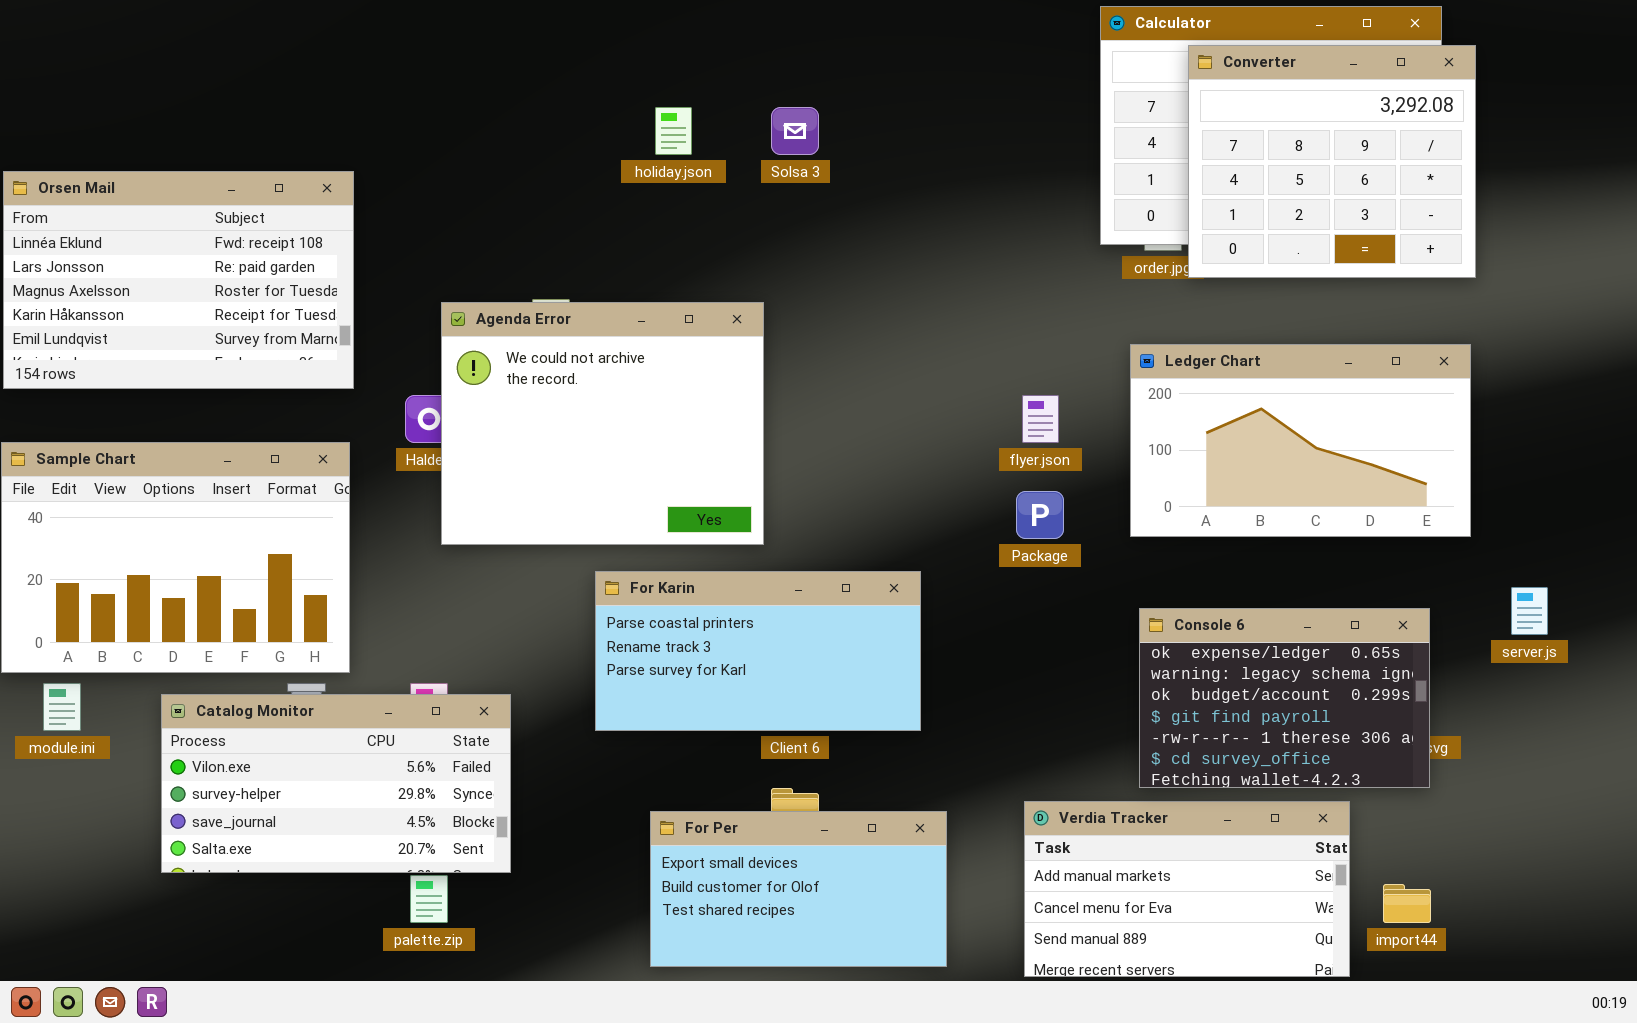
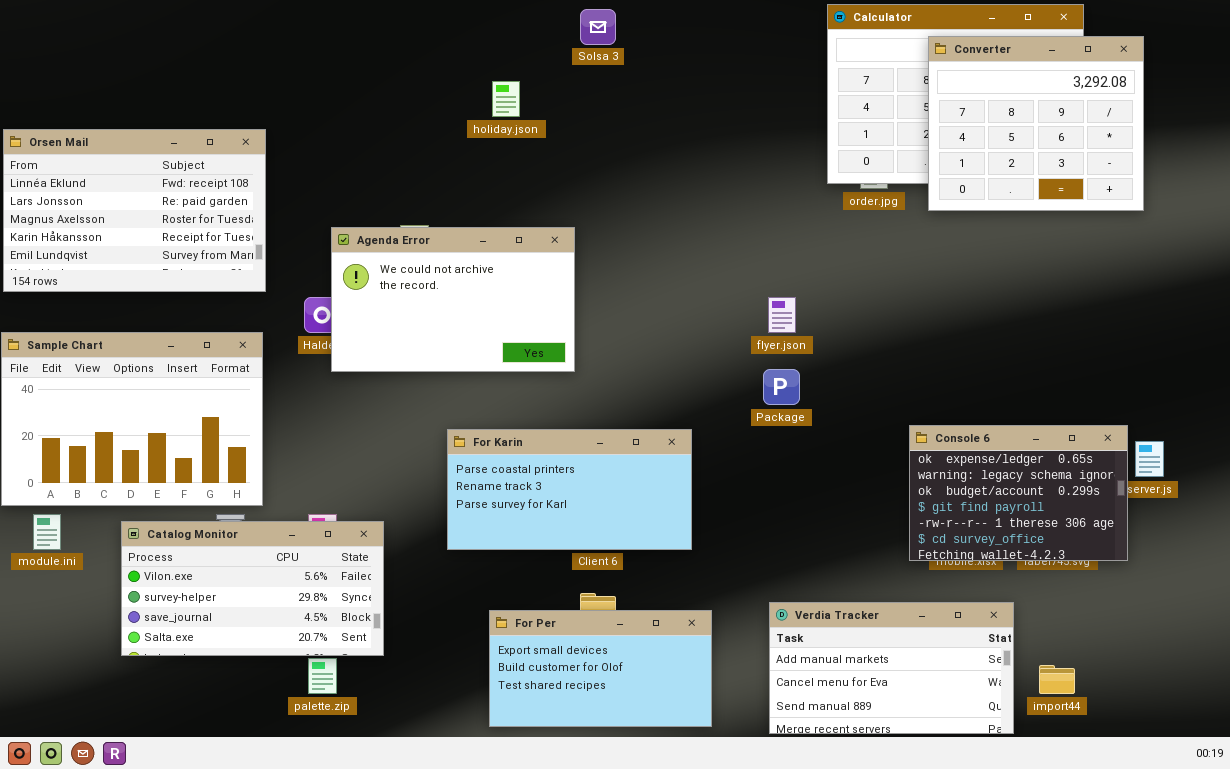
Converter: [1188,45,1476,278] -> [928,36,1144,211], moved
Solsa 3: [771,107,819,155] -> [580,9,616,45], moved
Agenda Error: [441,302,764,545] -> [331,227,575,372], resized
Ledger Chart: [1130,344,1471,537] -> none, closed
Console 6: [1139,608,1430,788] -> [909,425,1128,561], moved

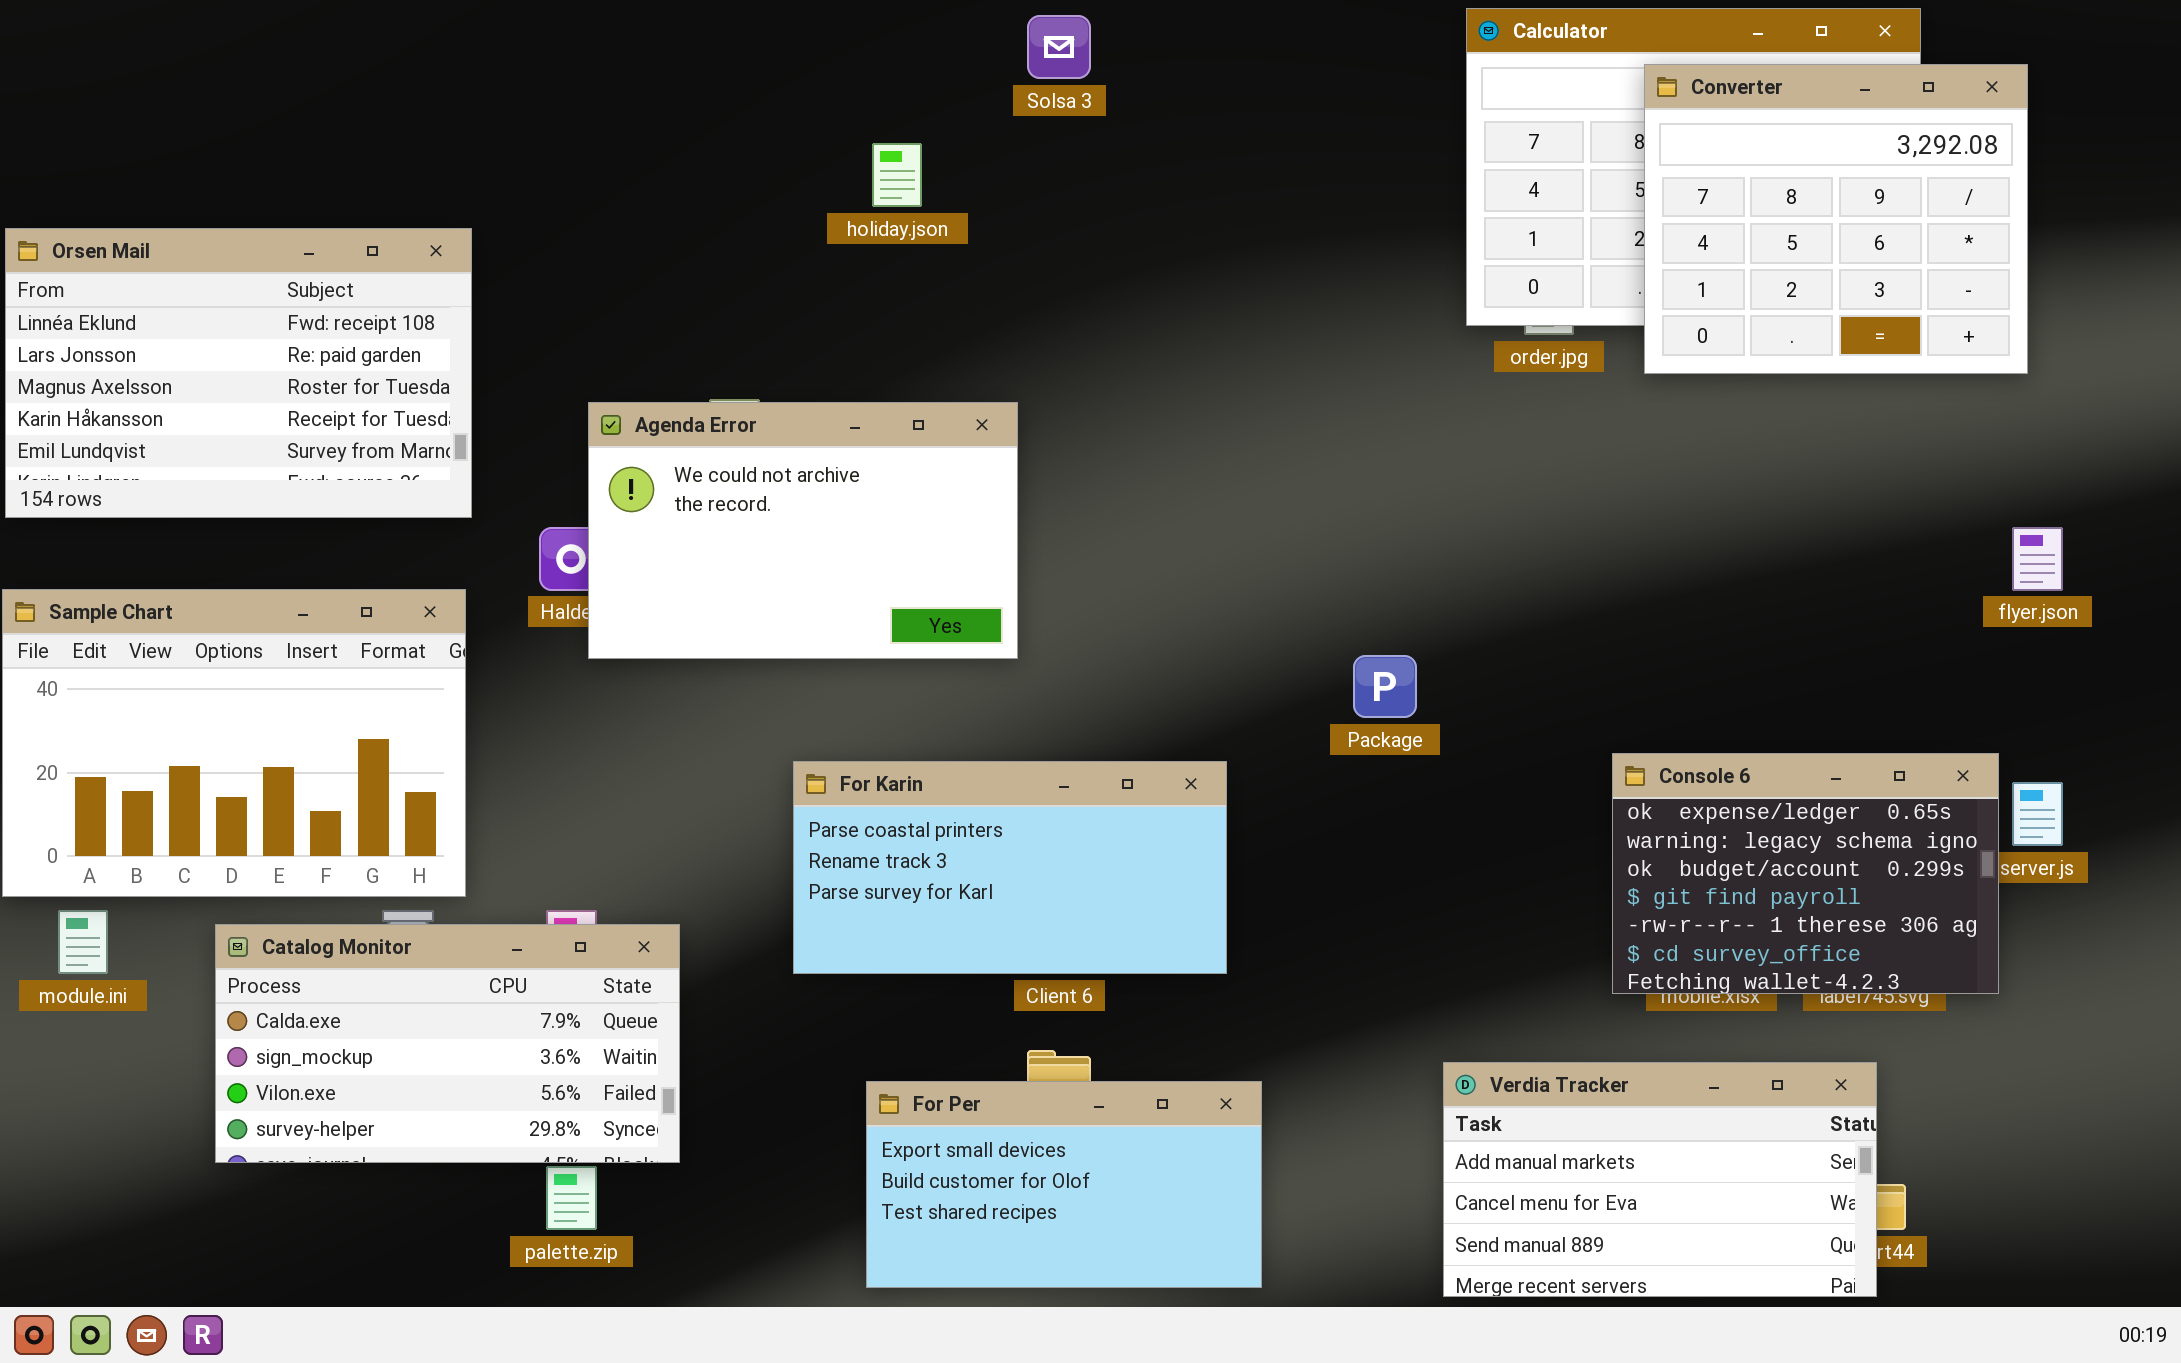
flyer.json: [768,297,796,333] -> [2012,527,2063,591], moved
Catalog Monitor: [121,521,384,656] -> [215,924,680,1163], scrolled up 2 rows
Verdia Tracker: [769,602,1014,734] -> [1443,1062,1877,1297], moved

